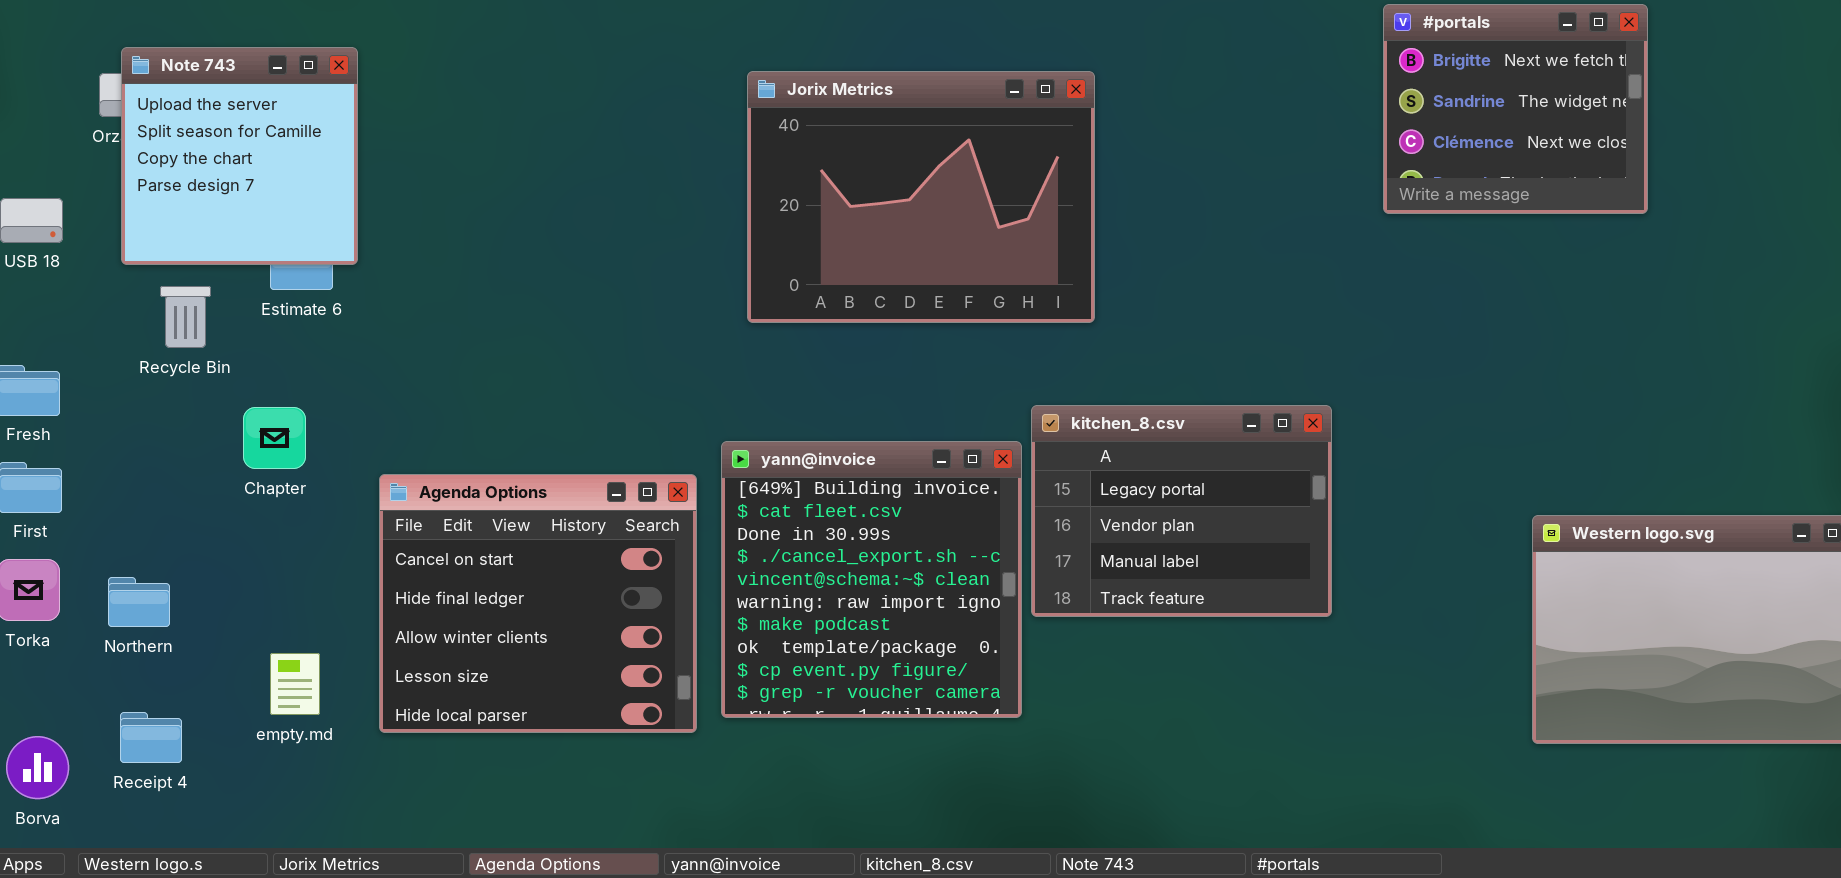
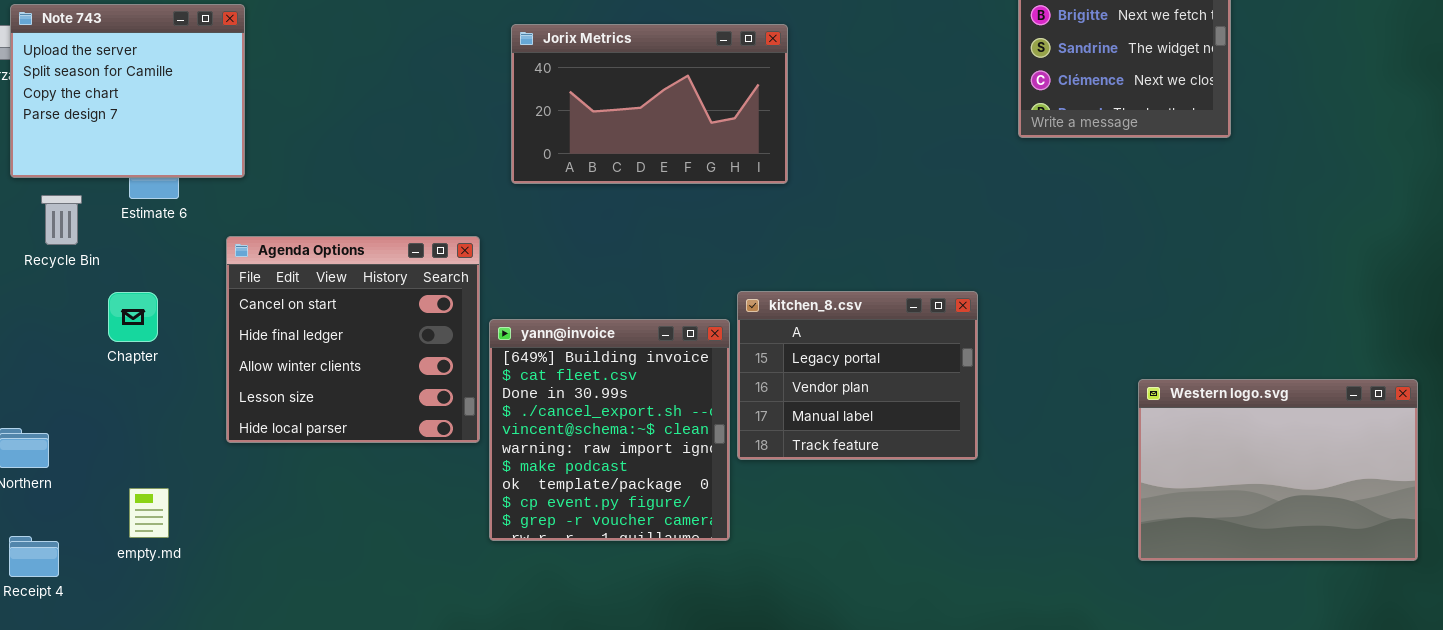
Note 743: [121,47,358,265] -> [10,4,245,178], resized
Jorix Metrics: [747,71,1095,323] -> [511,24,788,184], resized
Agenda Options: [379,474,697,733] -> [226,236,480,443], moved

